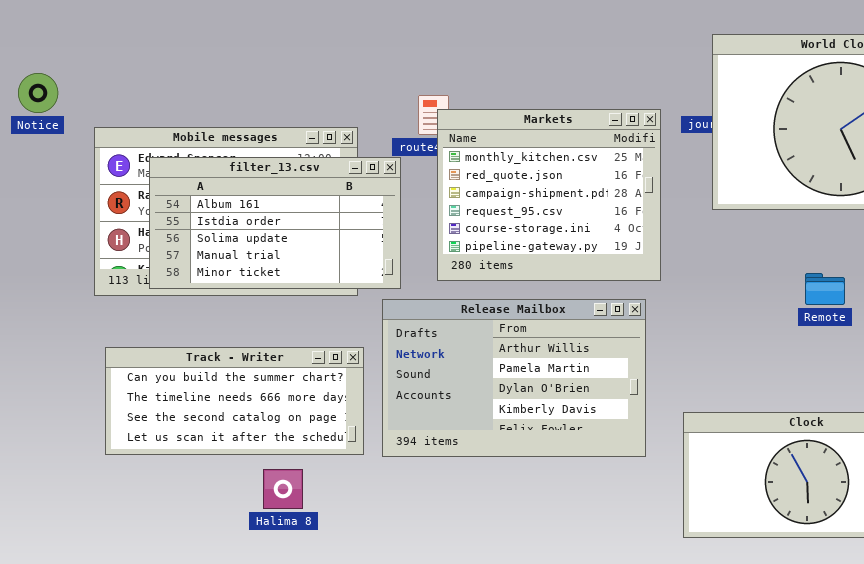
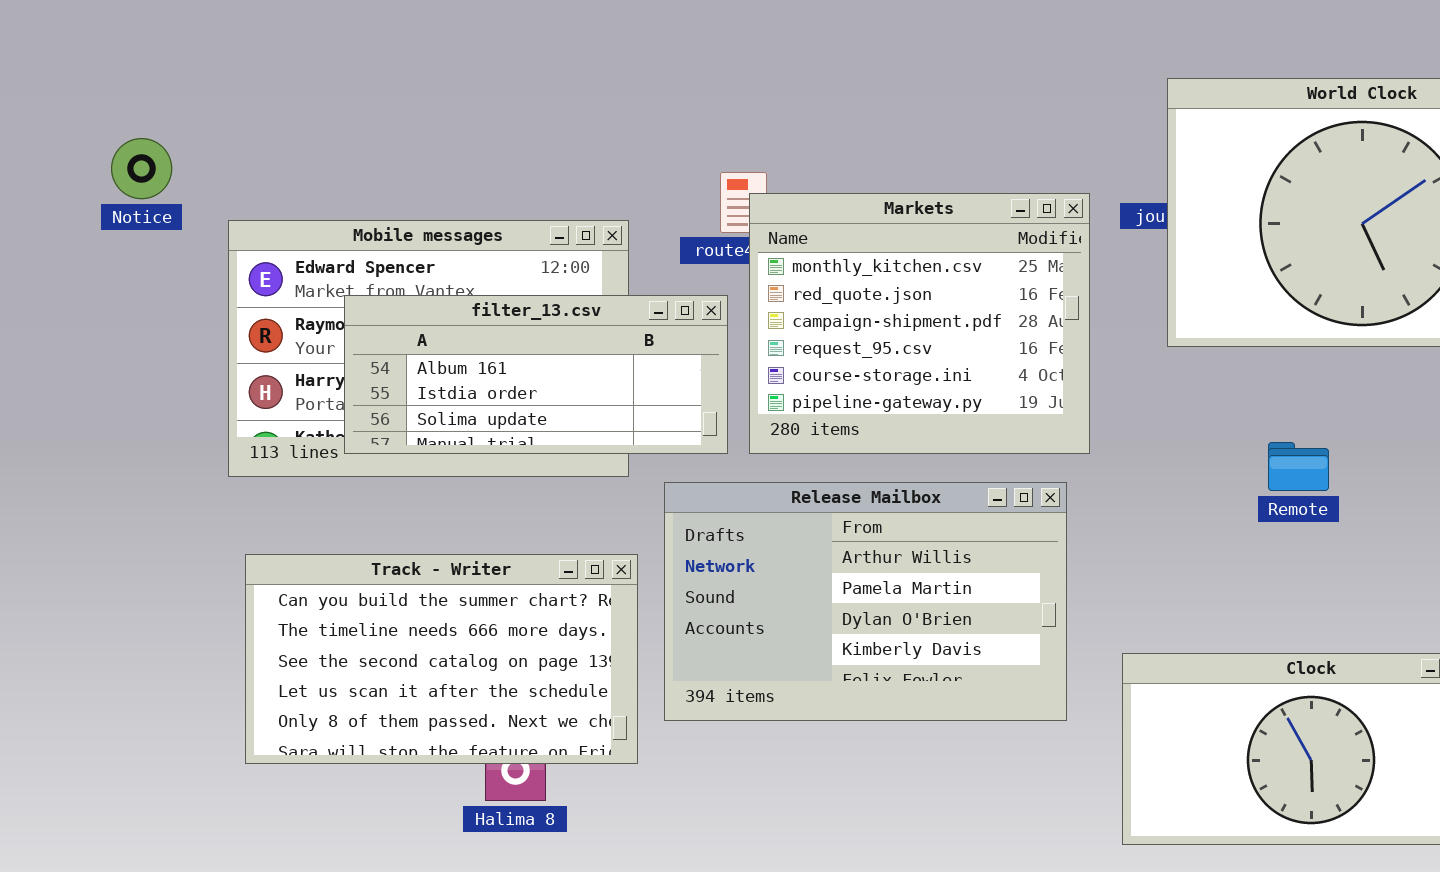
filter_13.csv: [149,157,401,289] -> [344,295,728,454], moved, resized
Remote: [805,273,845,305] -> [1268,442,1329,491], moved
Track - Writer: [105,347,364,455] -> [245,554,638,764], resized

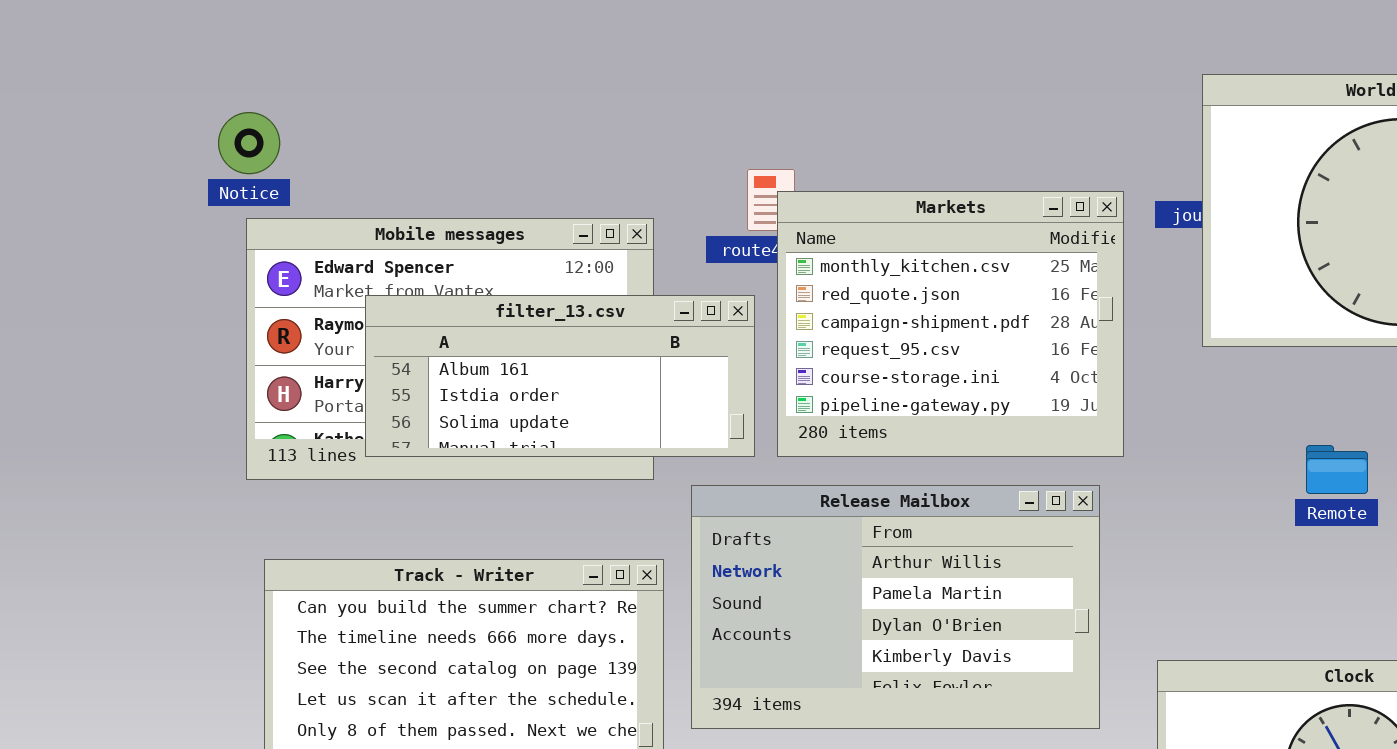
Notice: [111,138,172,199] -> [218,112,280,174], moved

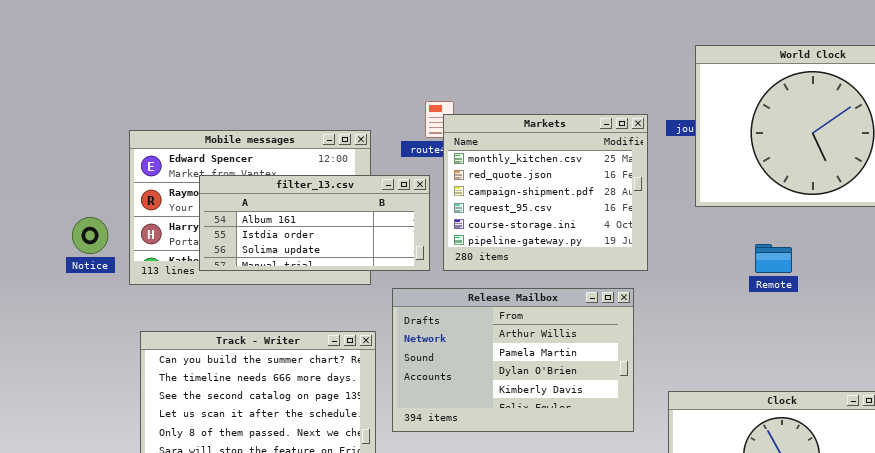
Notice: [218,112,280,174] -> [72,217,108,254], moved
Remote: [1306,445,1368,494] -> [755,244,792,273], moved

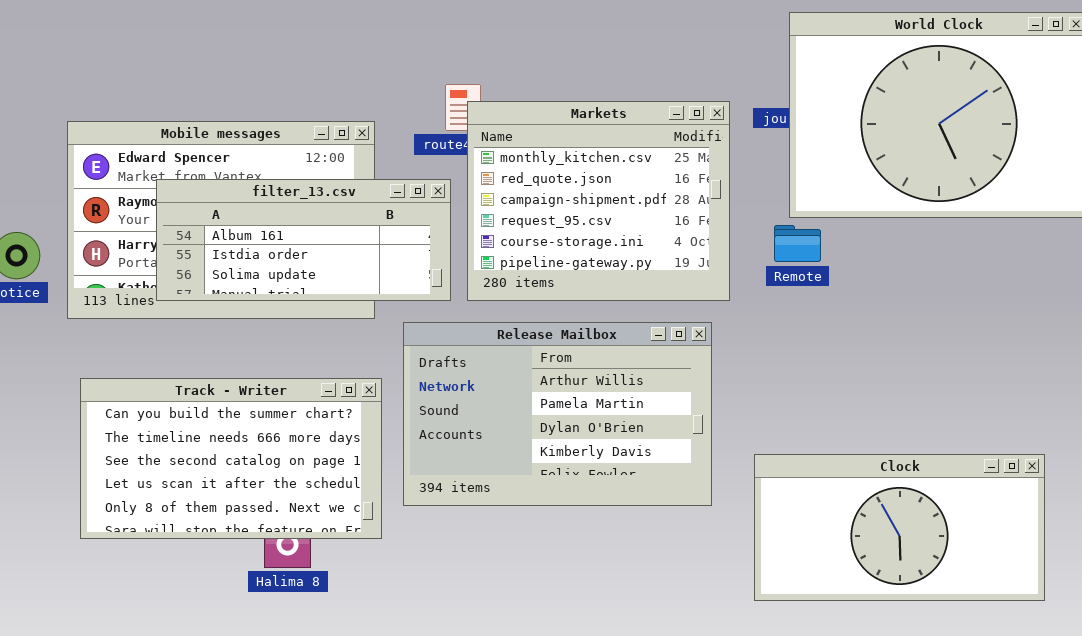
Remote: [755,244,792,273] -> [774,225,821,262], moved

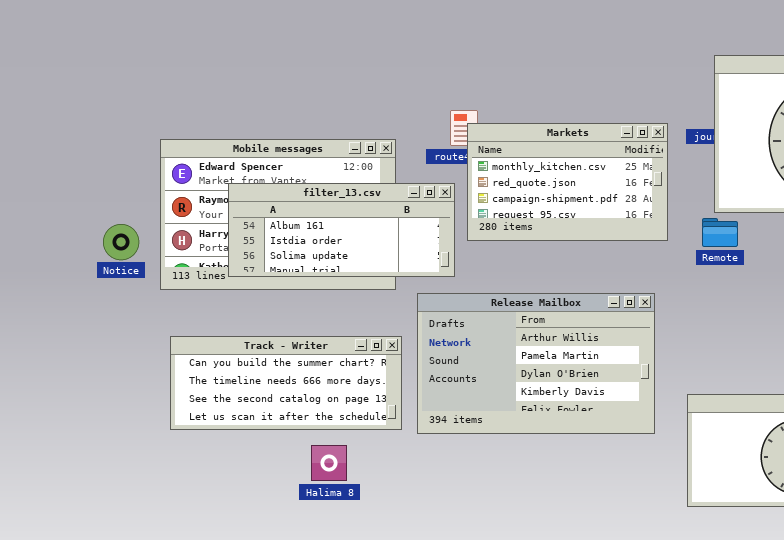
Markets: [467,101,730,301] -> [467,123,668,241], resized
Track - Writer: [80,378,382,539] -> [170,336,402,430], resized

